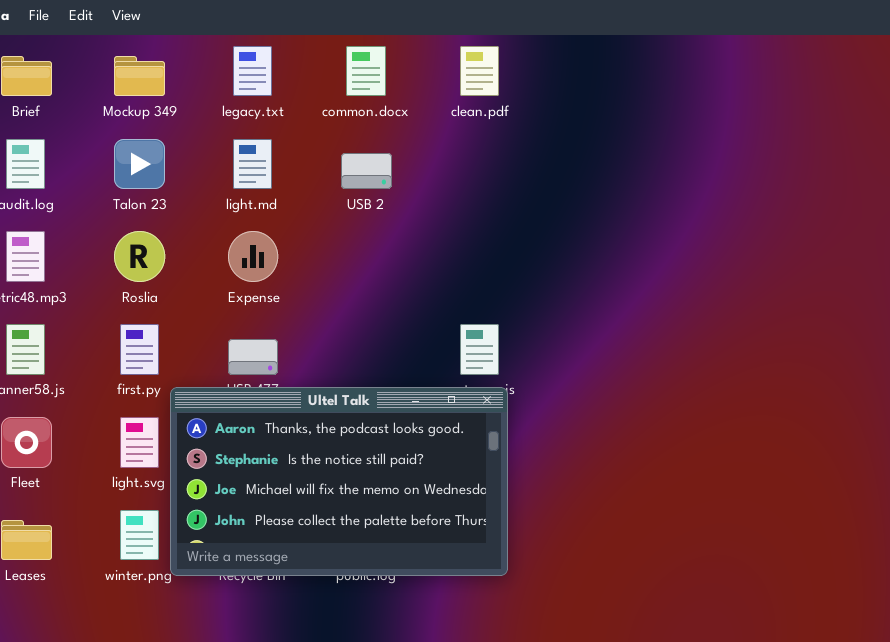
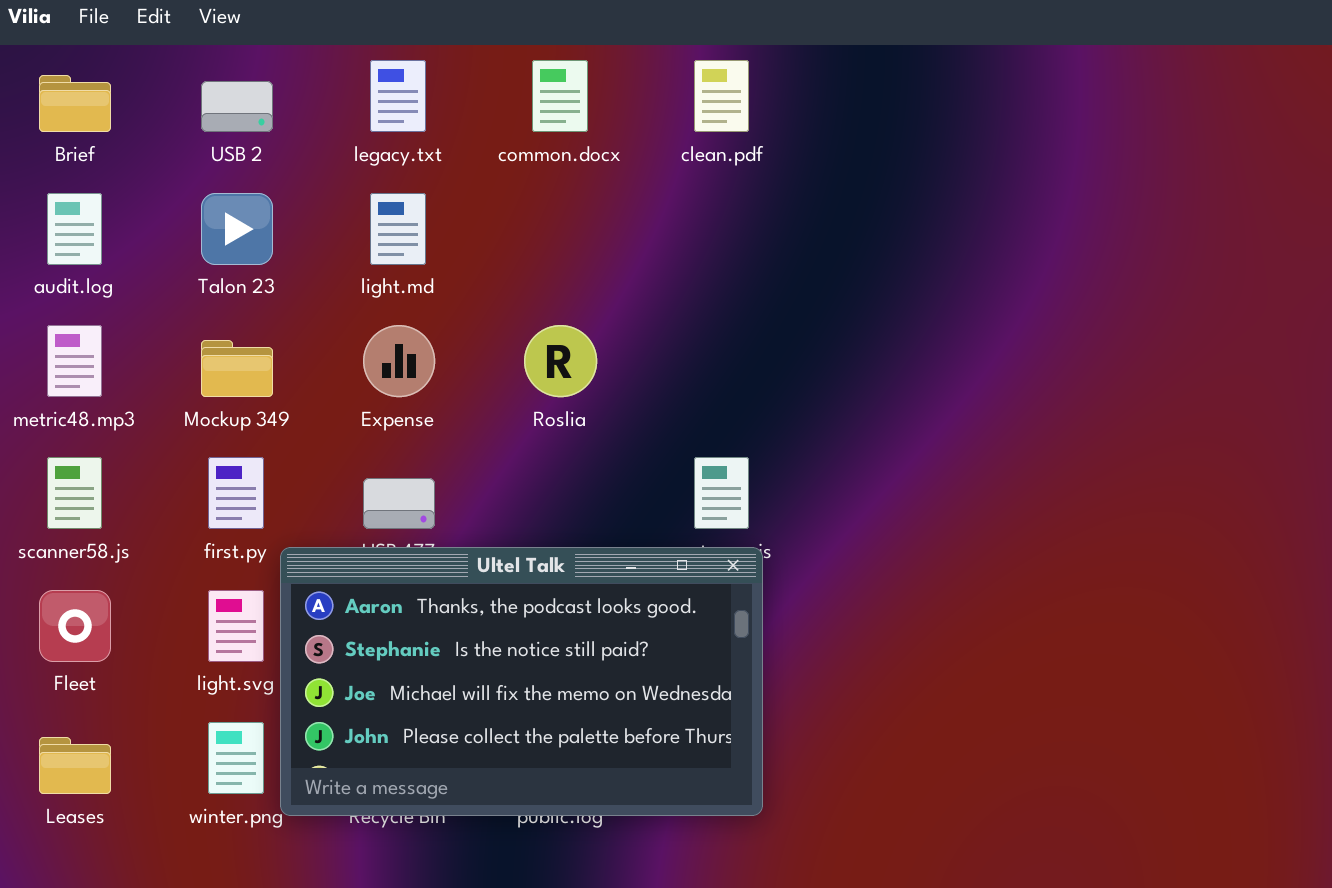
Mockup 349: [114,56,165,96] -> [201,340,273,397], moved
USB 2: [341,153,392,189] -> [201,81,273,132], moved
Roslia: [114,231,165,282] -> [524,325,597,397], moved

